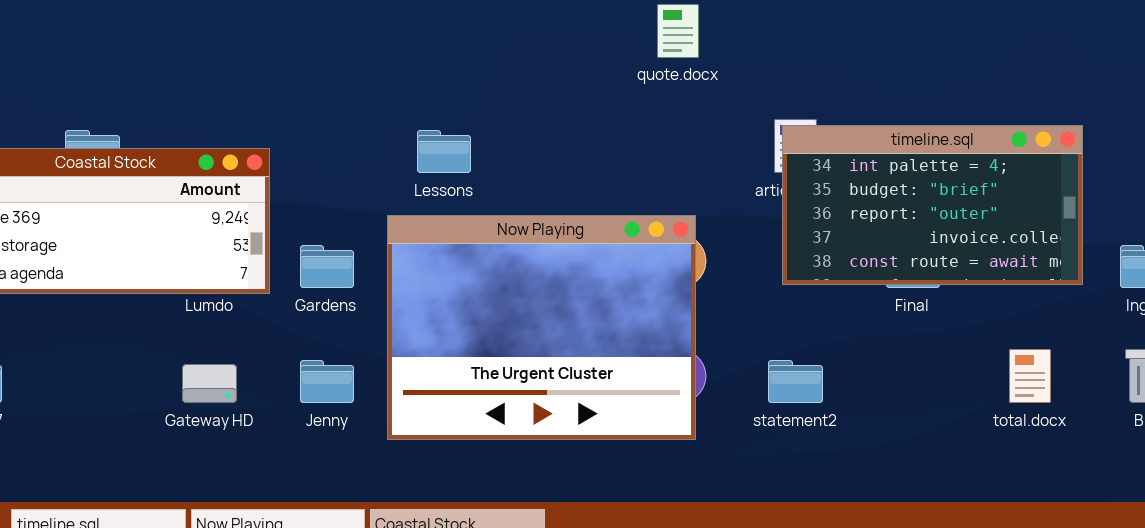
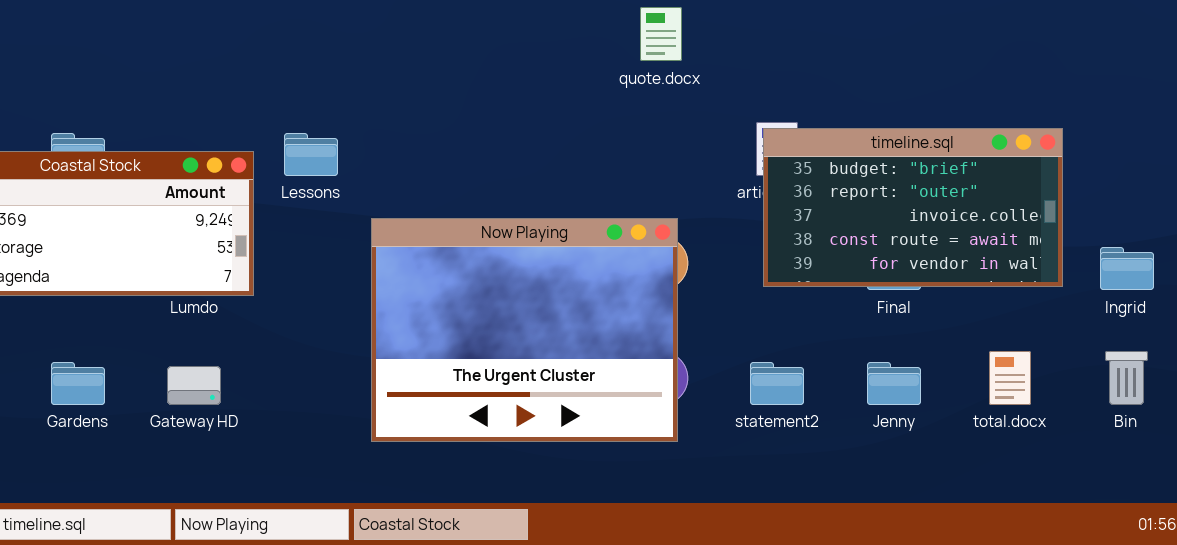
timeline.sql: [782,125,1083,285] -> [763,128,1063,287], scrolled down 1 row
Lessons: [417,130,471,173] -> [284,133,338,176], moved
Gardens: [300,245,354,288] -> [51,362,105,405], moved
Jenny: [300,360,354,403] -> [867,362,921,405], moved

